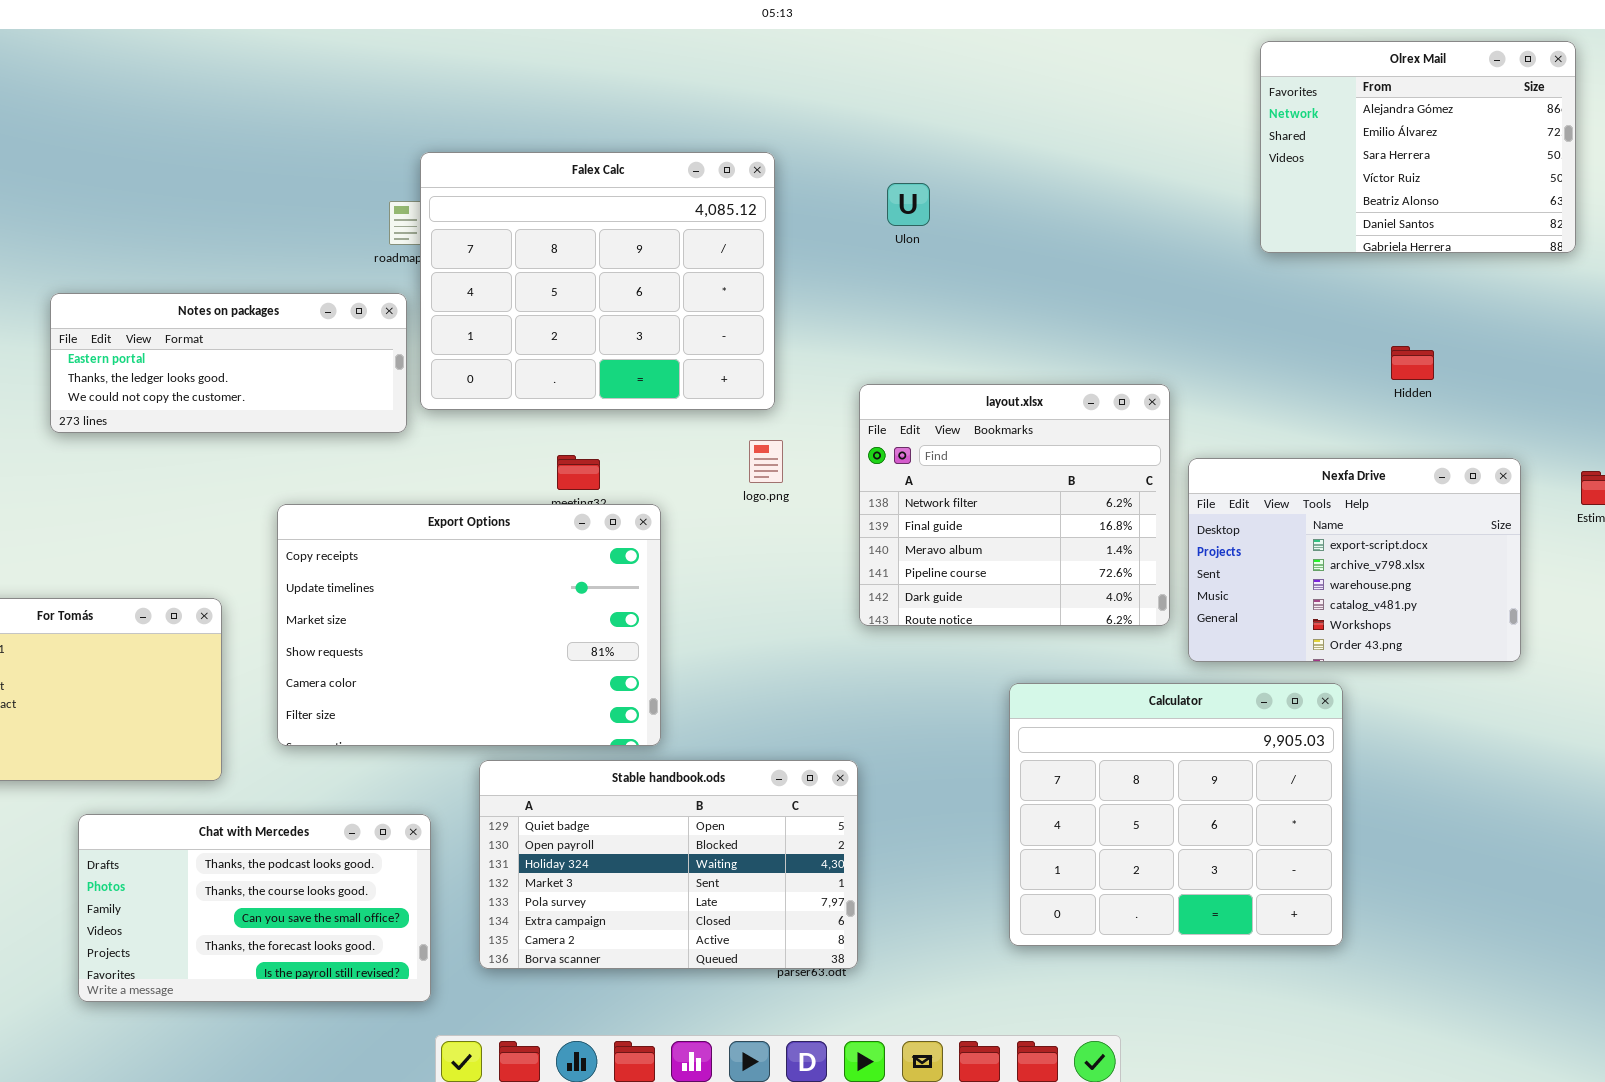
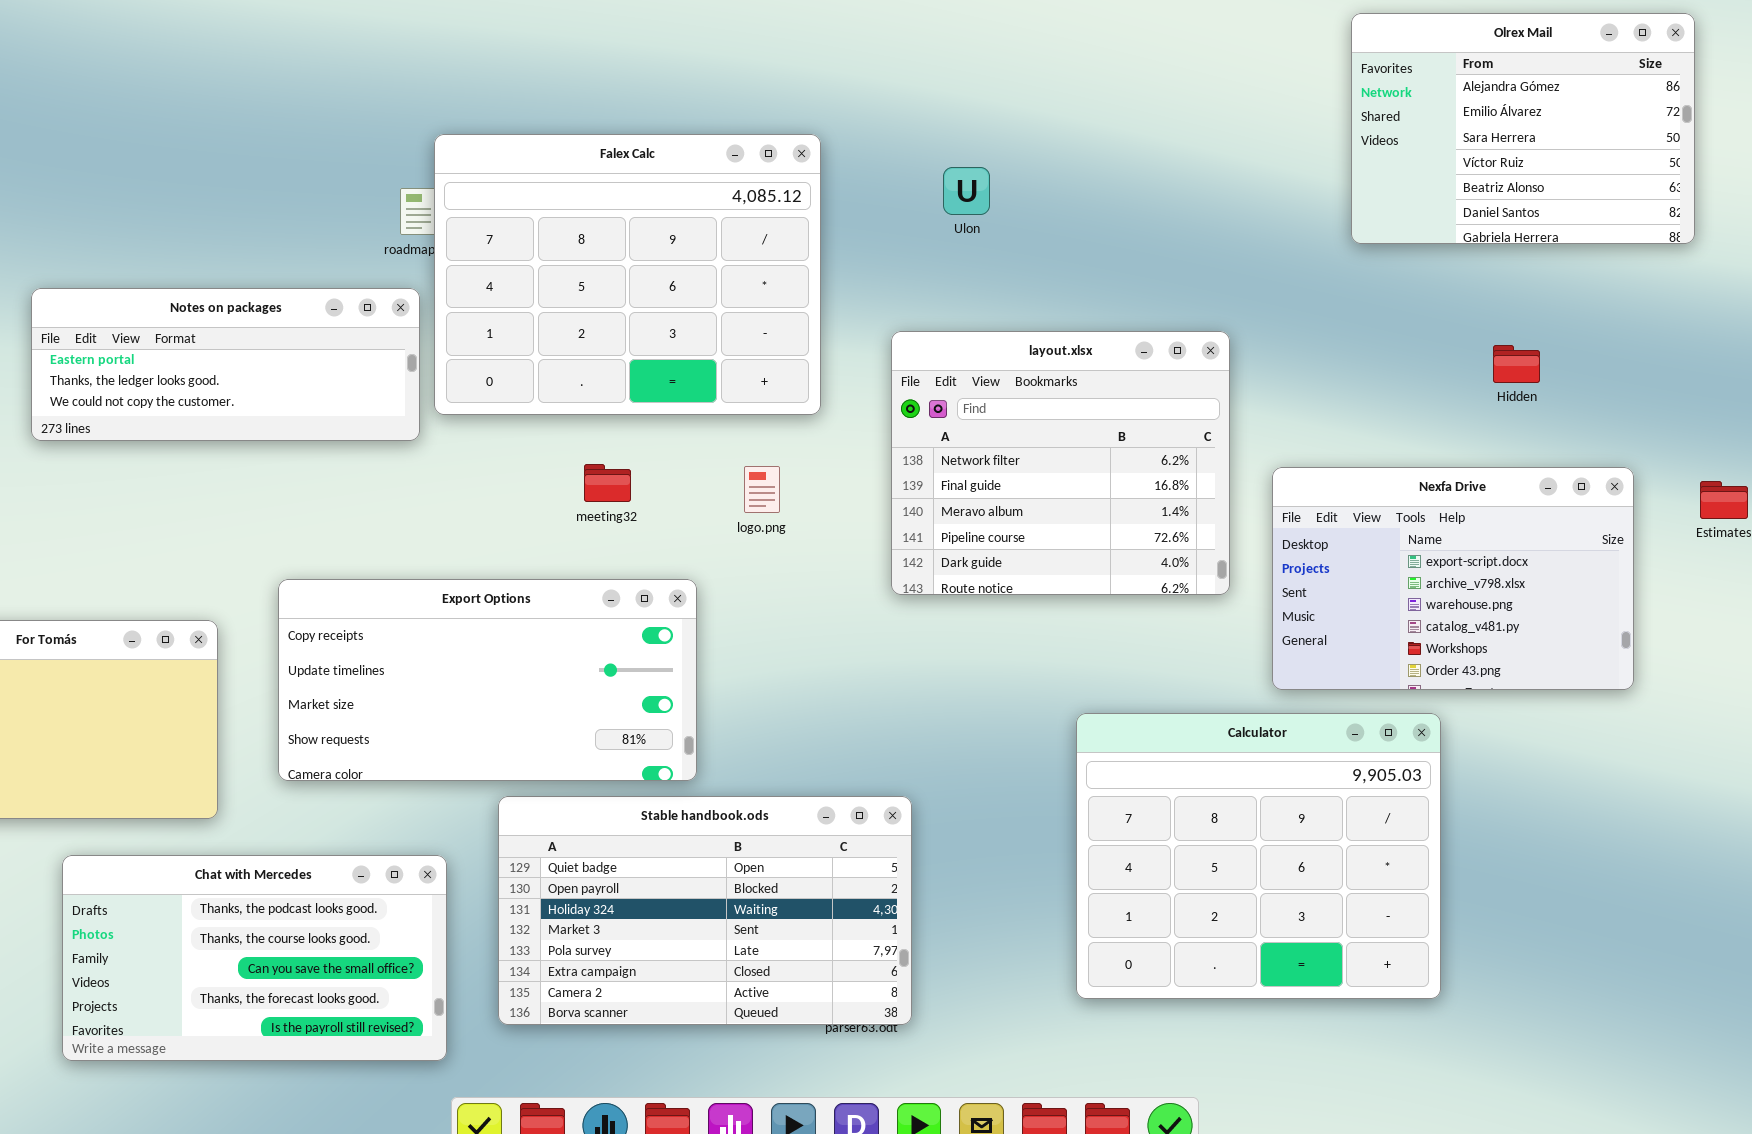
layout.xlsx: [859,384,1170,626] -> [891,331,1230,595], moved
logo.png: [749,440,783,483] -> [744,466,780,513], moved
Export Options: [277,504,661,746] -> [278,579,697,781], resized

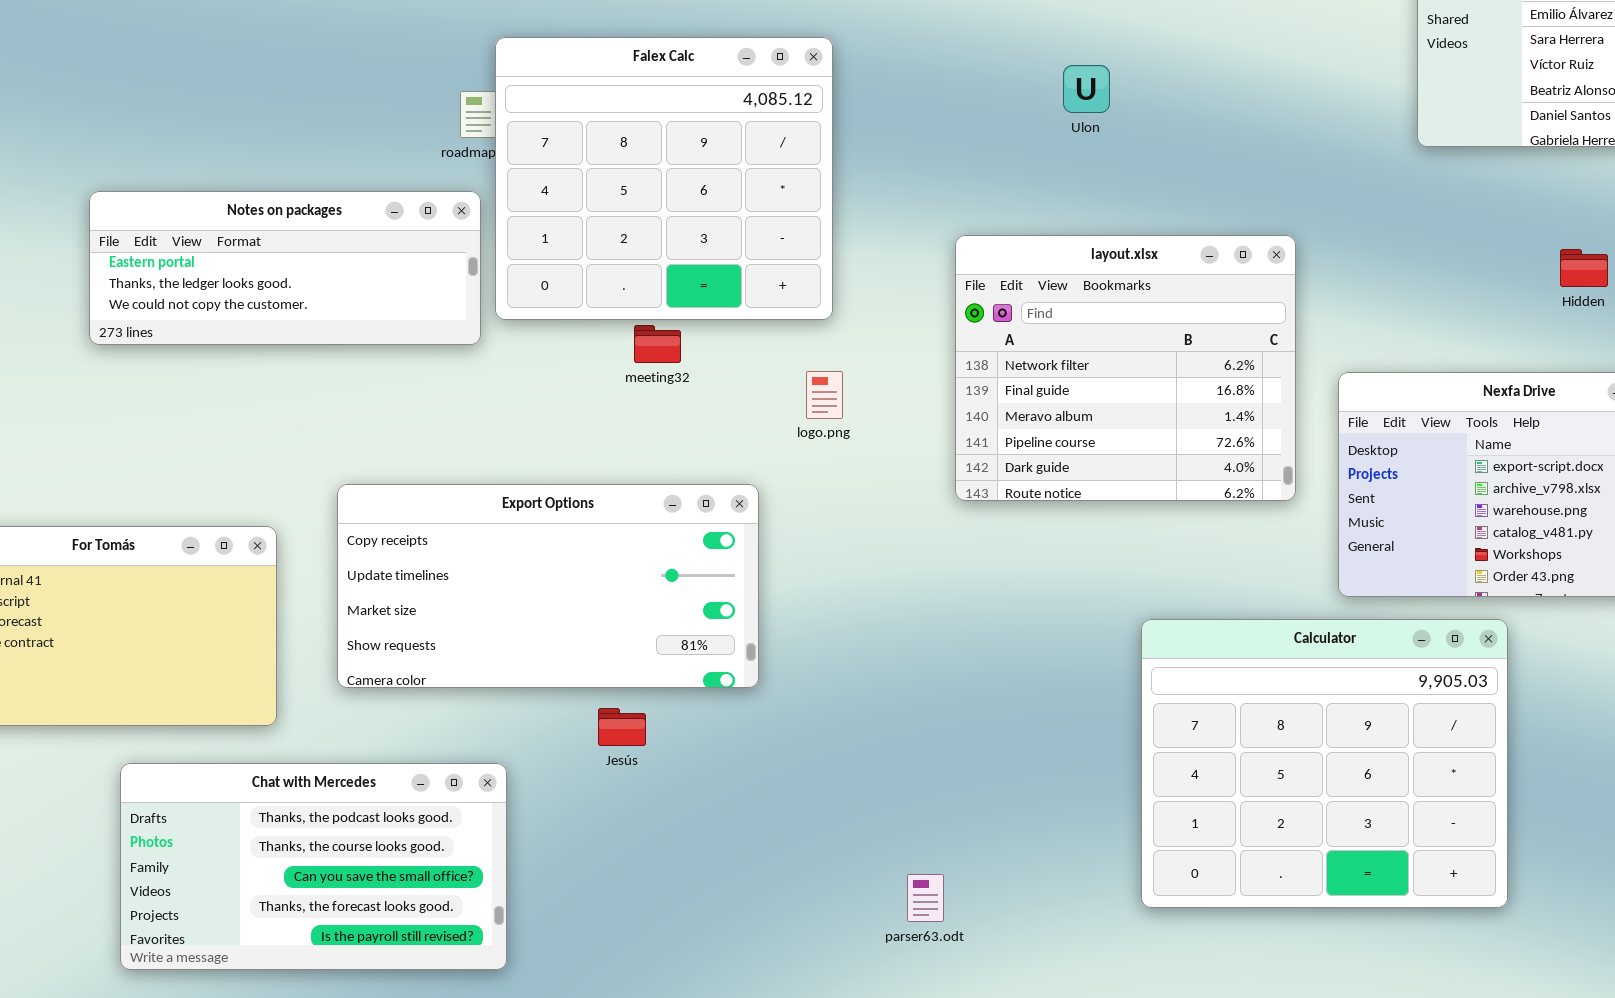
Falex Calc: [434,134,821,415] -> [495,37,833,320], resized
Ulon: [943,167,990,215] -> [1063,65,1110,113], moved
meeting32: [584,464,631,502] -> [634,325,681,363], moved
Stable handbook.ods: [498,796,912,1025] -> none, closed

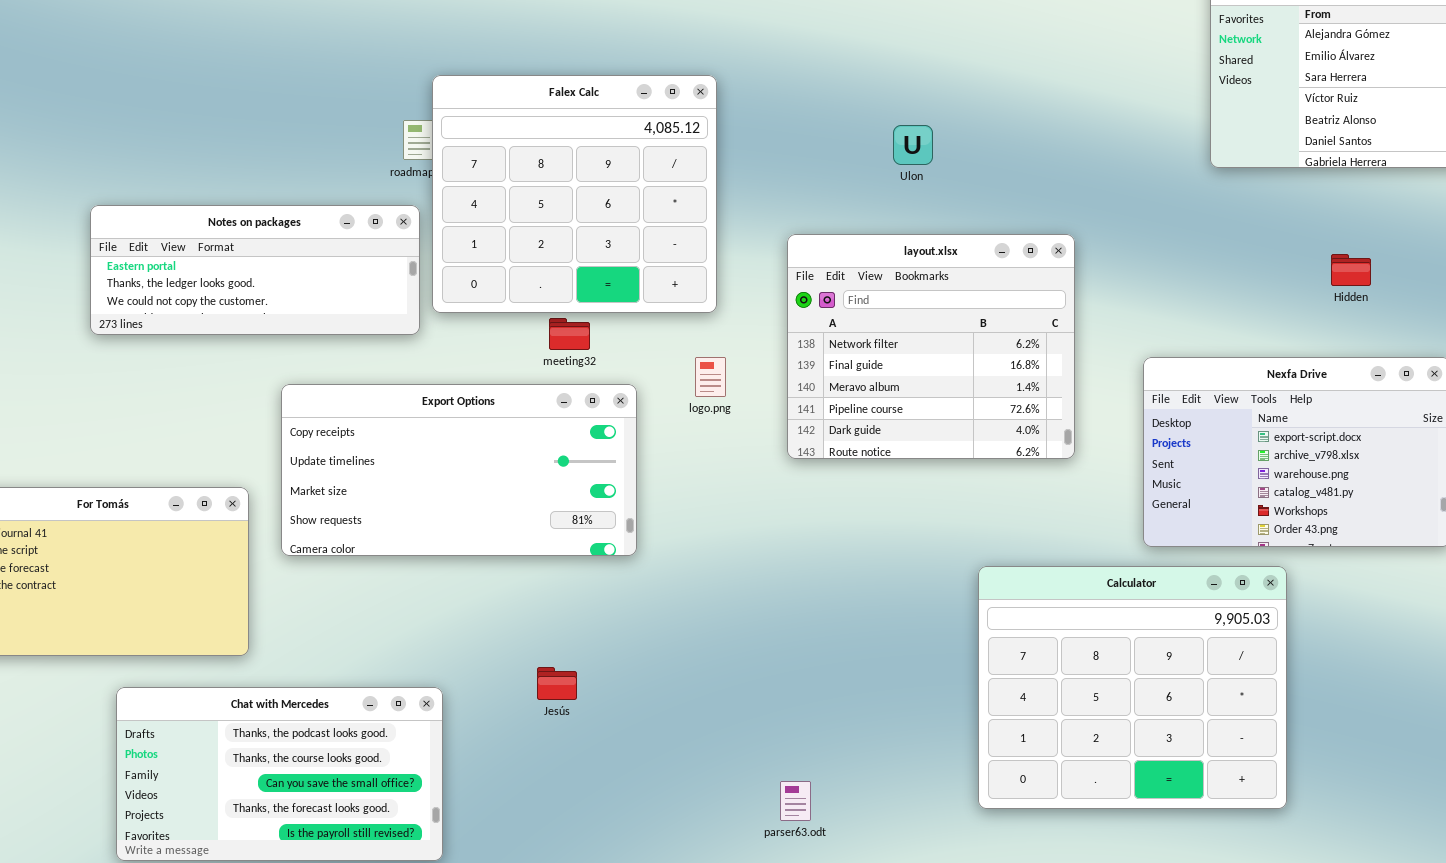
Ulon: [1063,65,1110,113] -> [893,125,933,165], moved
layout.xlsx: [955,235,1296,501] -> [787,234,1075,459], moved
Export Options: [337,484,759,688] -> [281,384,637,556], moved
Jesús: [598,708,646,746] -> [537,667,577,700], moved

